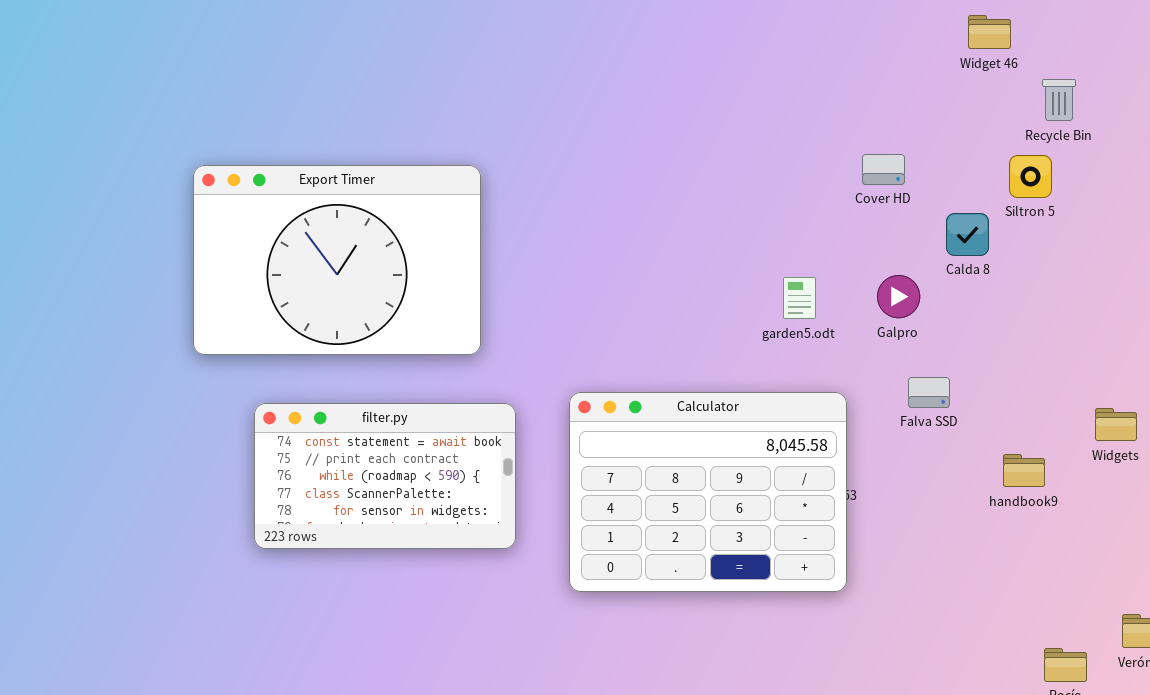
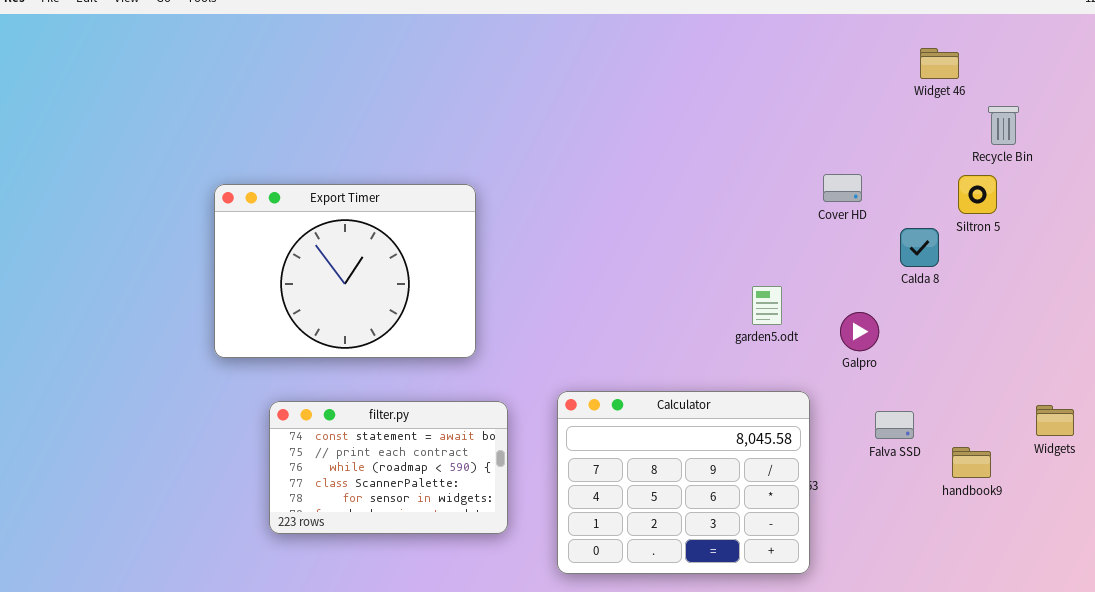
Galpro: [877,275,920,318] -> [840,312,879,351], moved
Falva SSD: [908,377,950,408] -> [875,411,914,439], moved

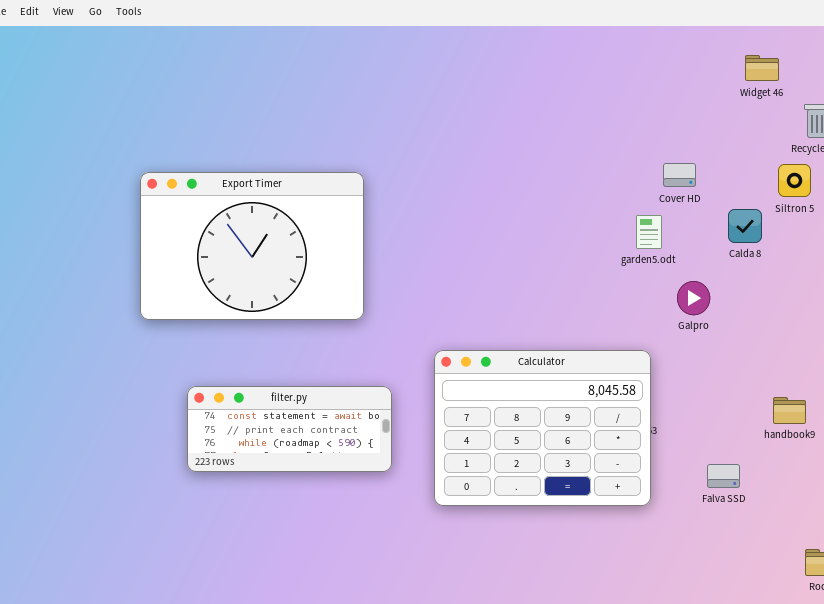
garden5.odt: [752,286,782,325] -> [636,215,662,249], moved
filter.py: [269,401,508,534] -> [187,386,392,472], resized
Falva SSD: [875,411,914,439] -> [707,464,740,488], moved

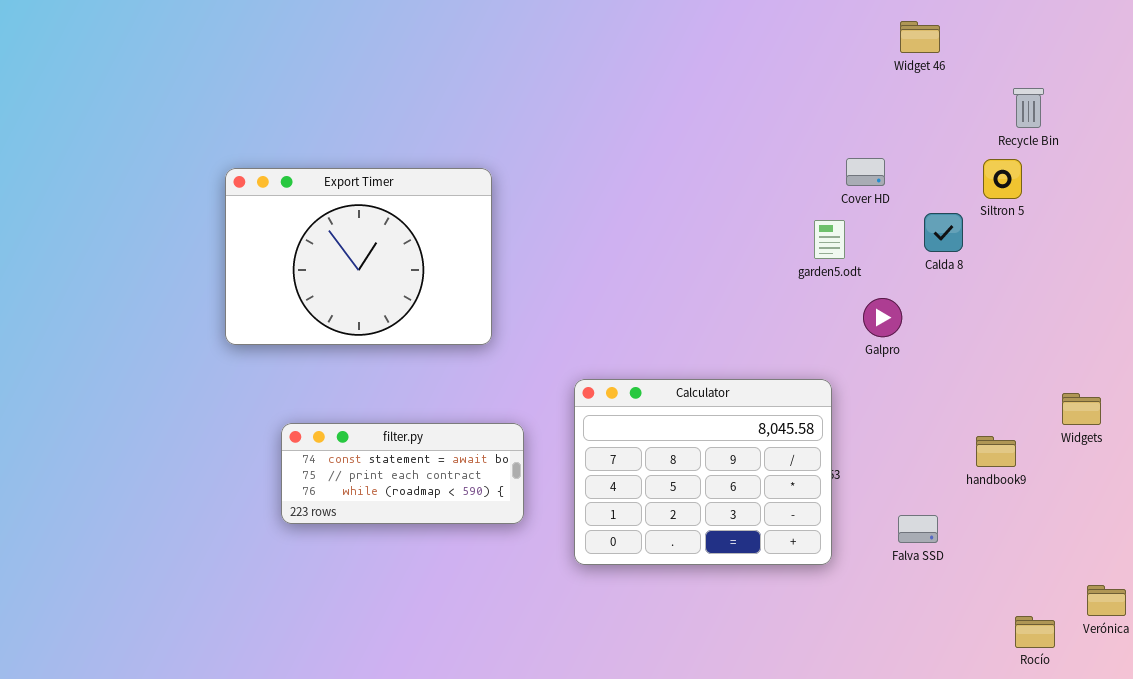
Widget 46: [745,55,779,81] -> [900,21,940,53], moved

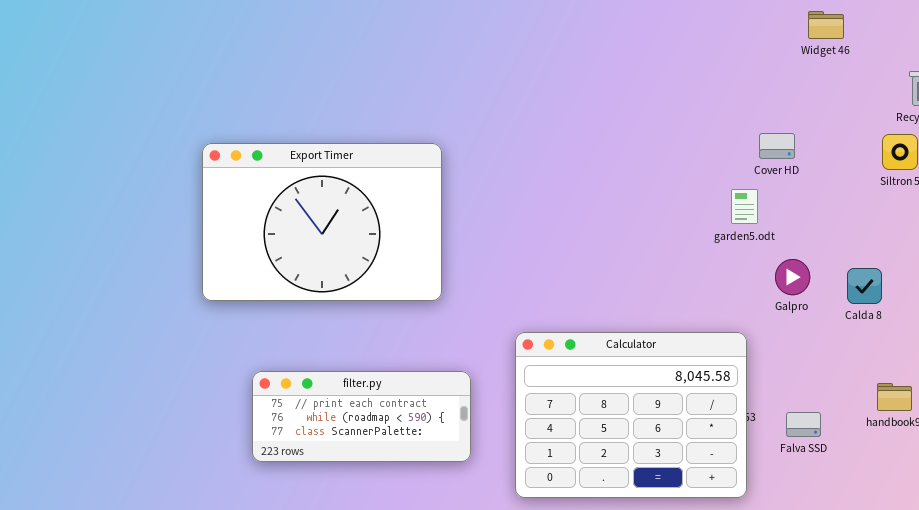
Calda 8: [924,213,963,252] -> [847,268,882,304], moved
filter.py: [281,423,524,524] -> [252,371,471,462], scrolled down 1 row
Falva SSD: [898,515,938,543] -> [786,412,821,437], moved

